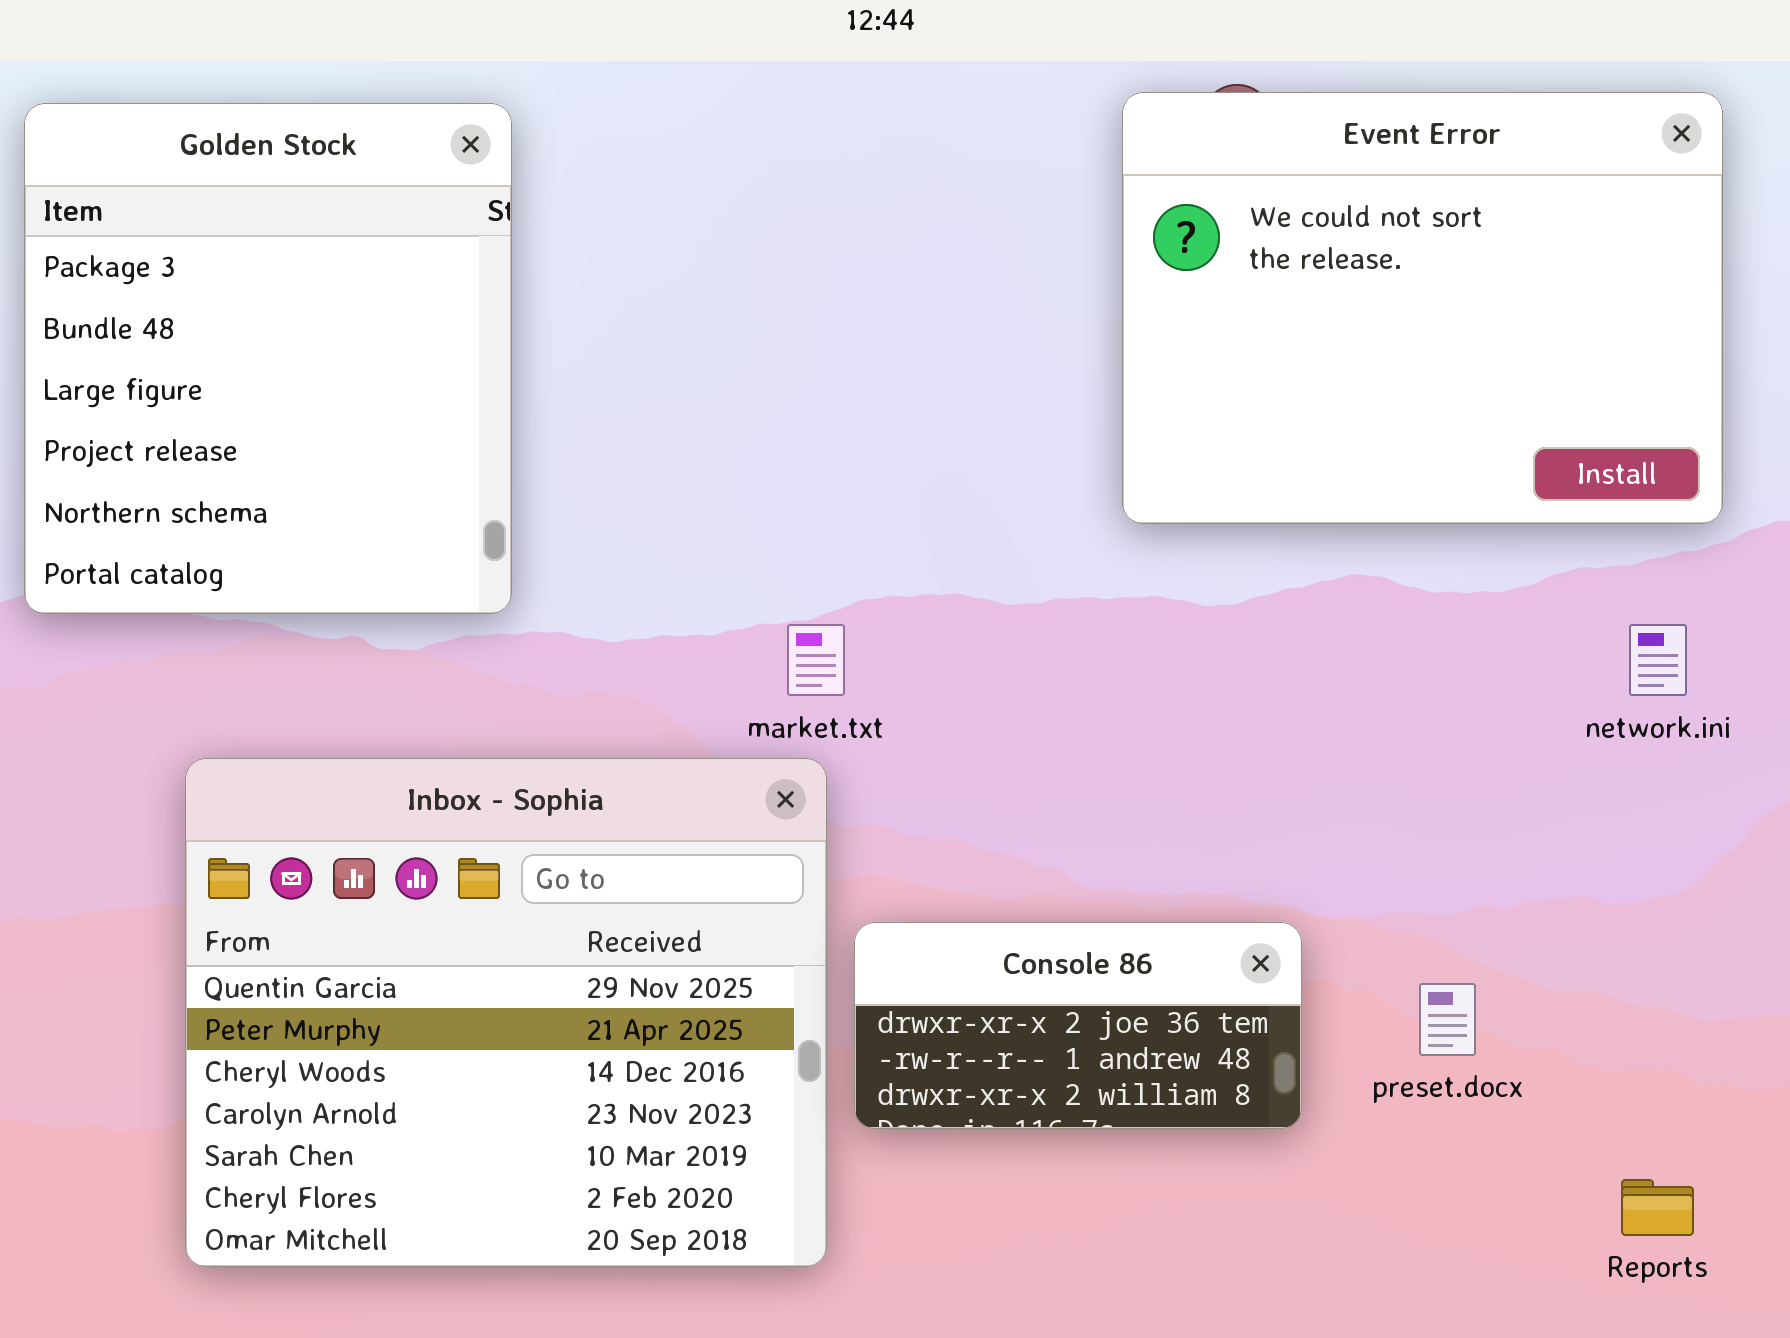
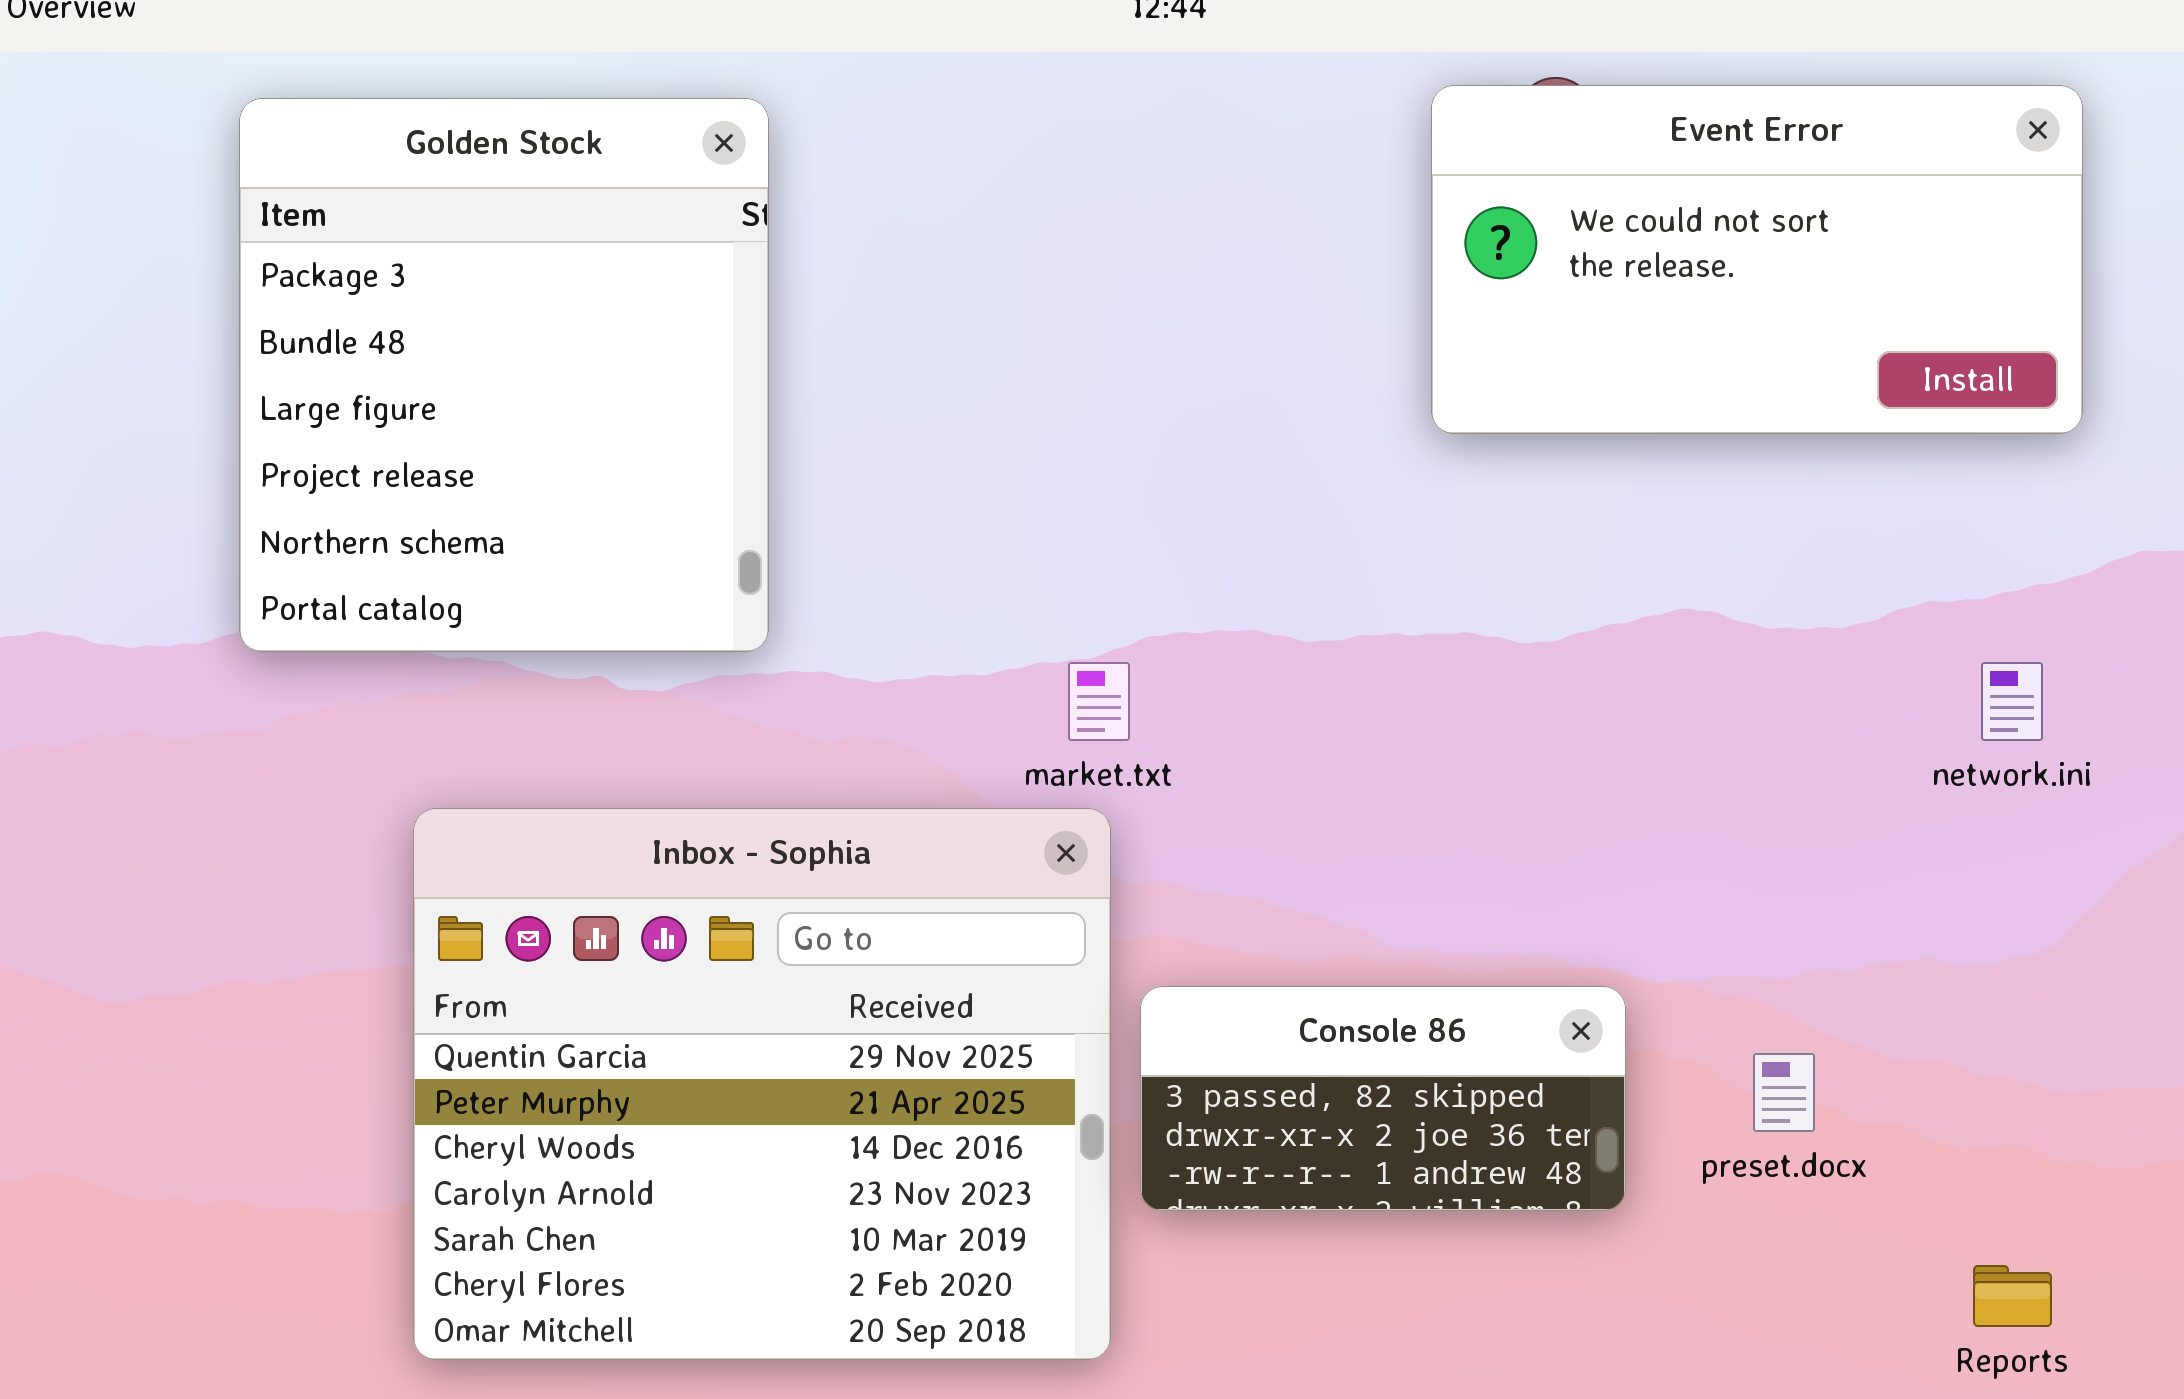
Event Error: [1122,92,1723,524] -> [1431,85,2083,434], resized
Console 86: [854,922,1302,1129] -> [1140,986,1626,1211], scrolled up 1 row

